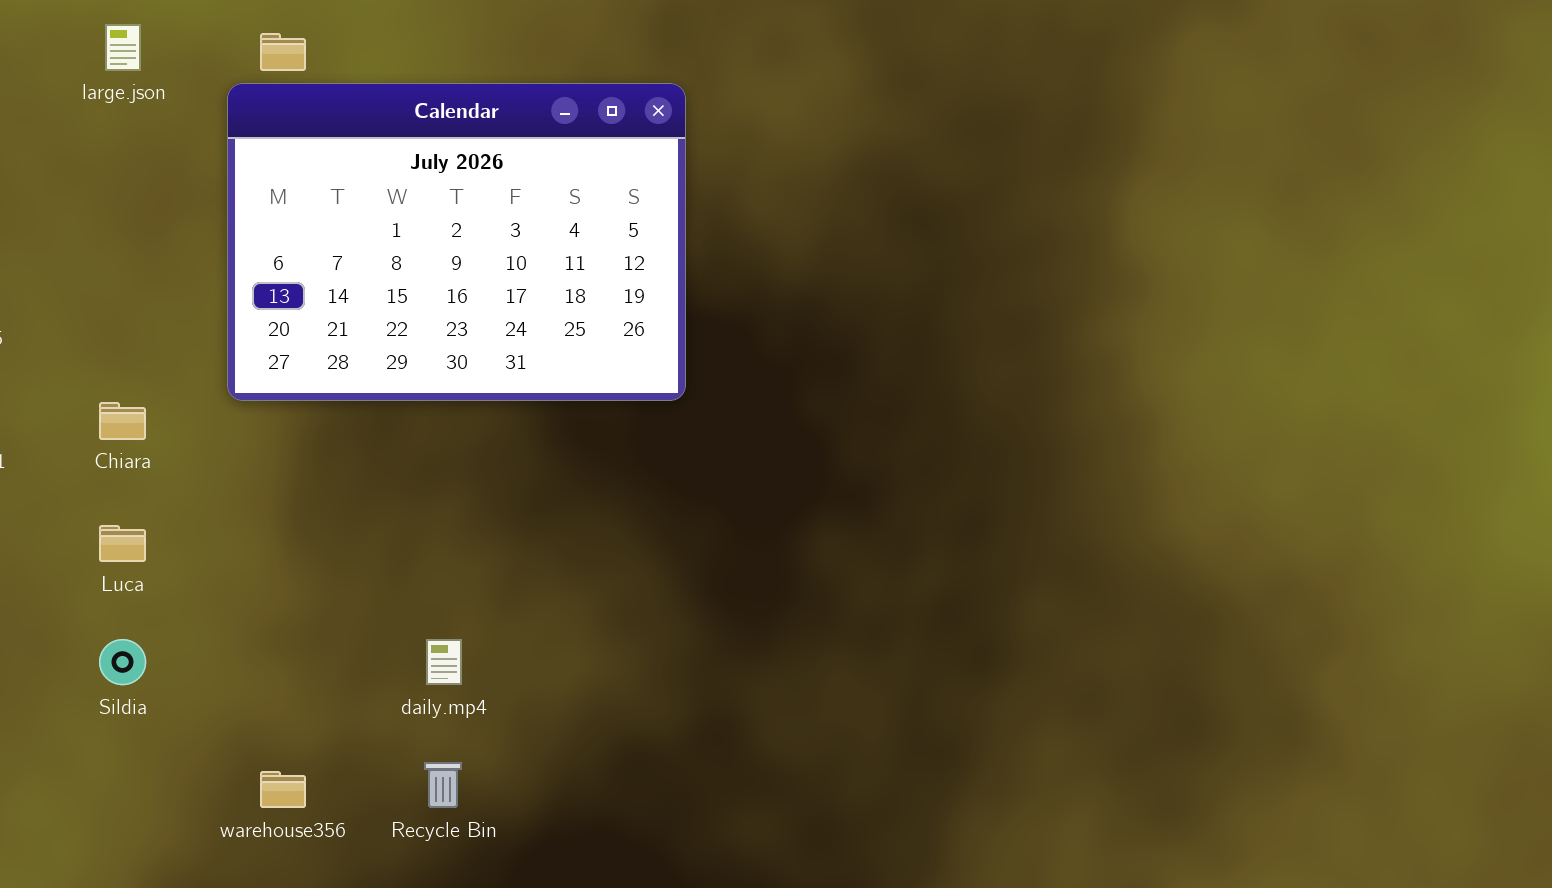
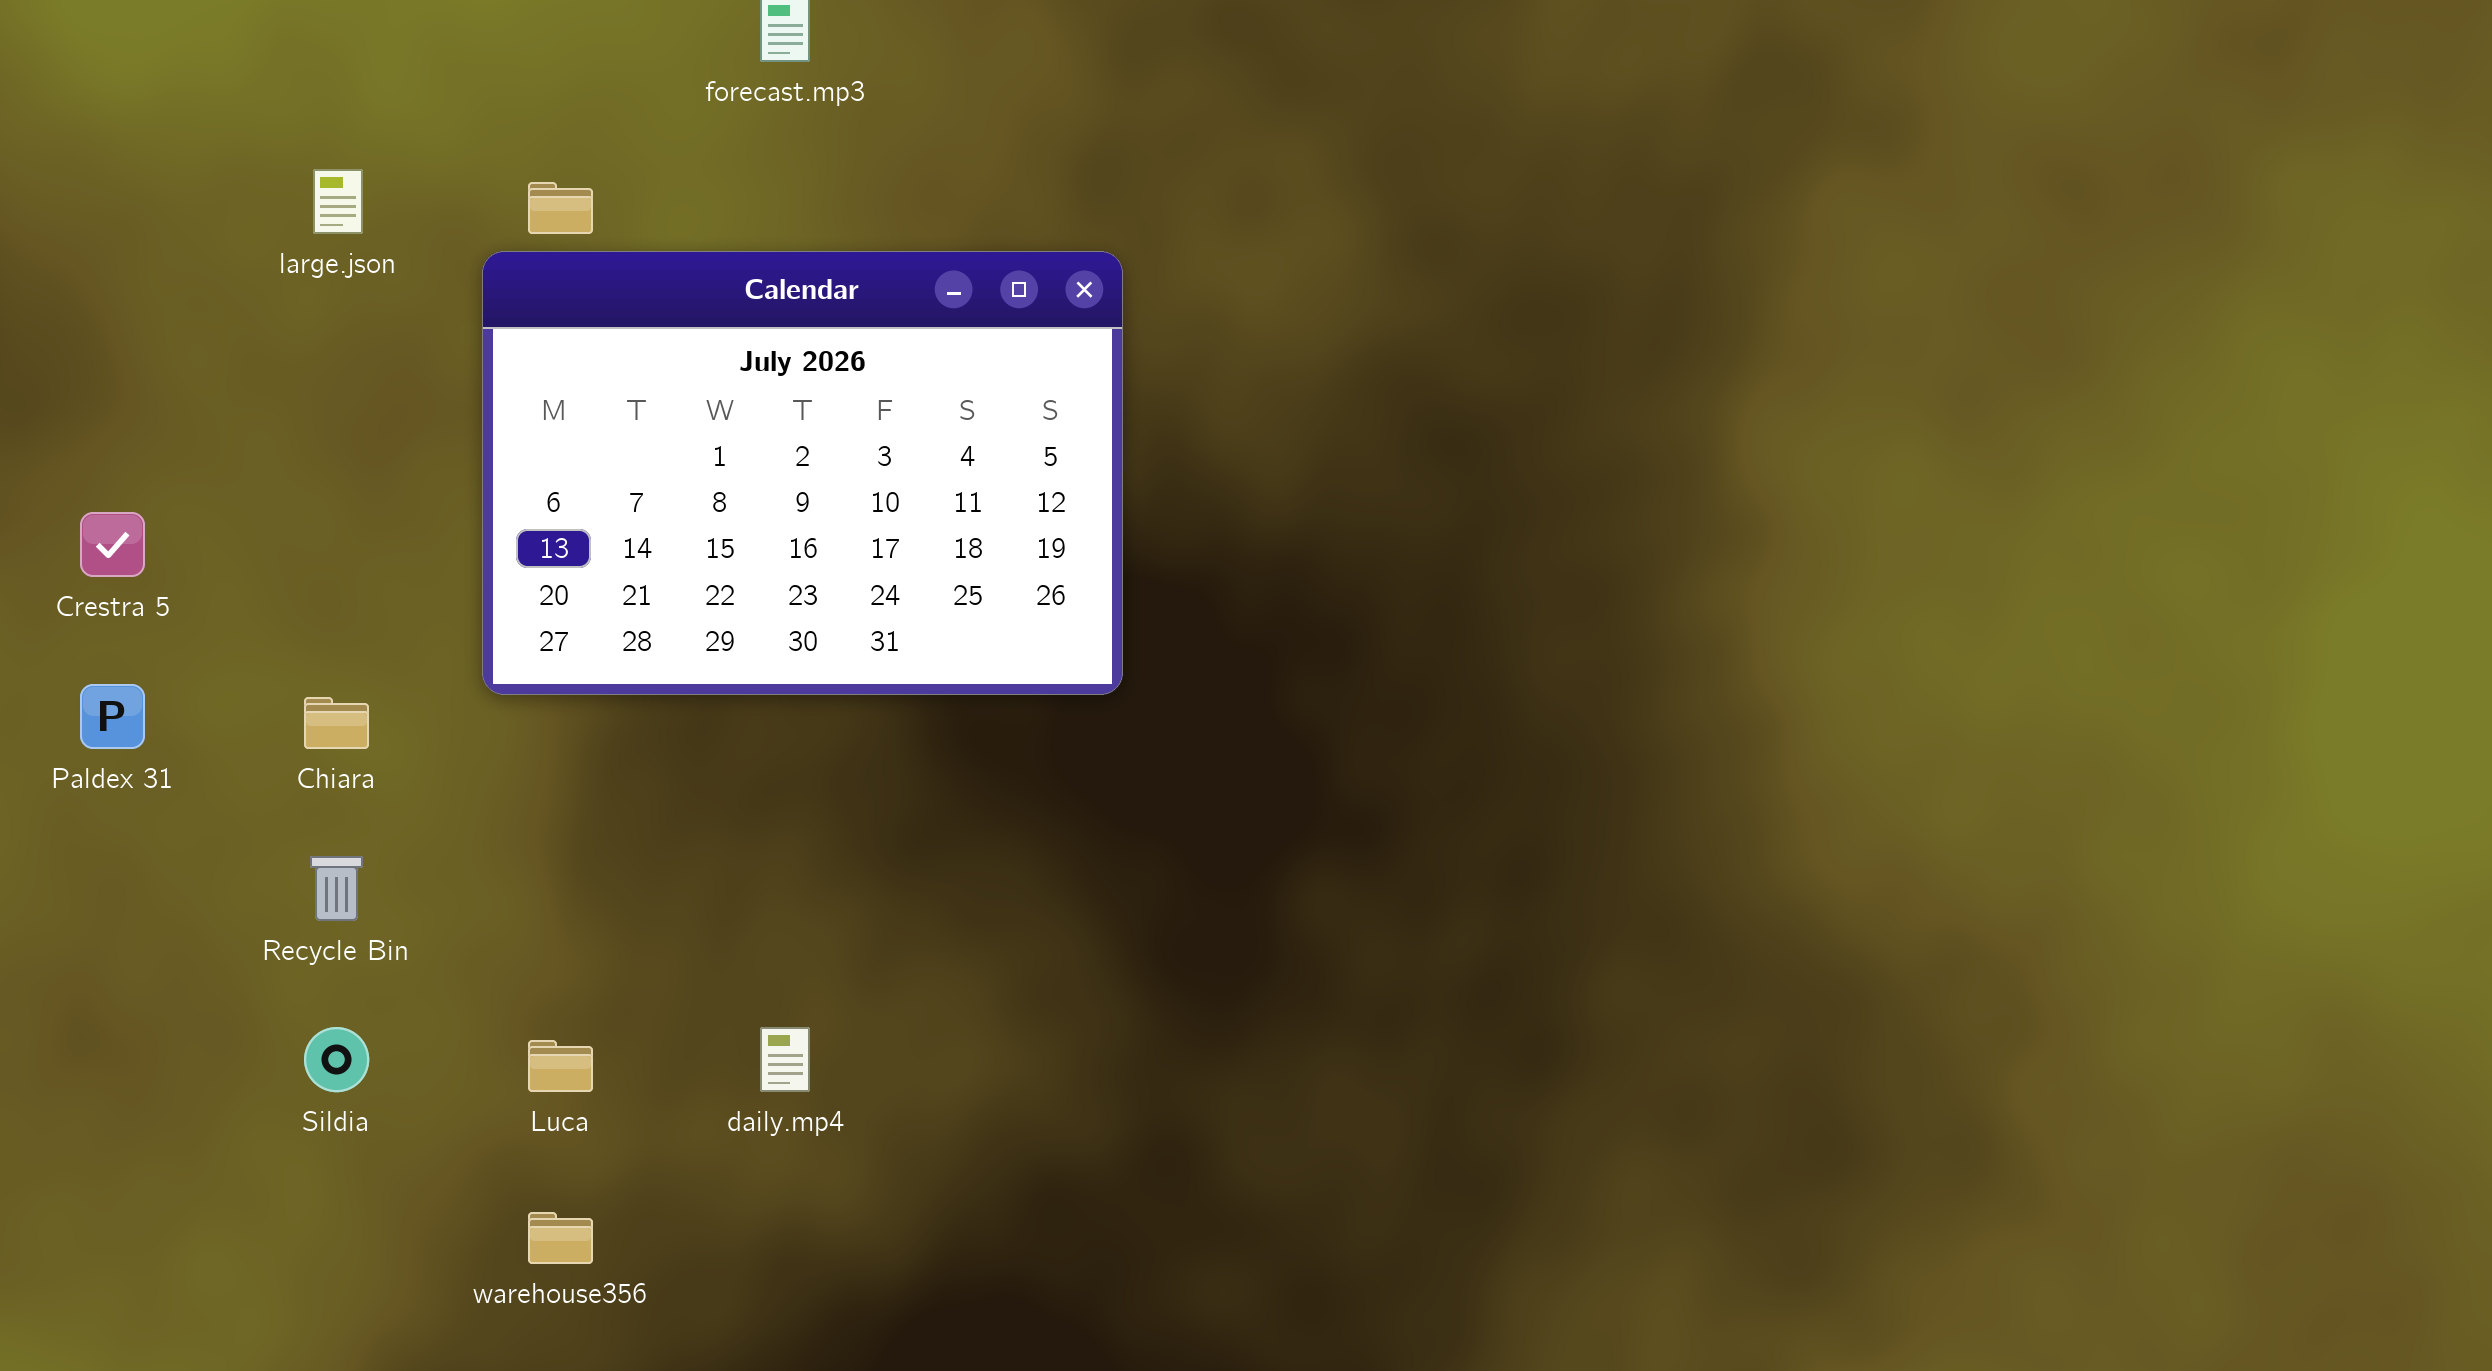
Luca: [99,525,146,562] -> [528,1040,593,1092], moved
Recycle Bin: [424,762,462,808] -> [310,856,363,921], moved

